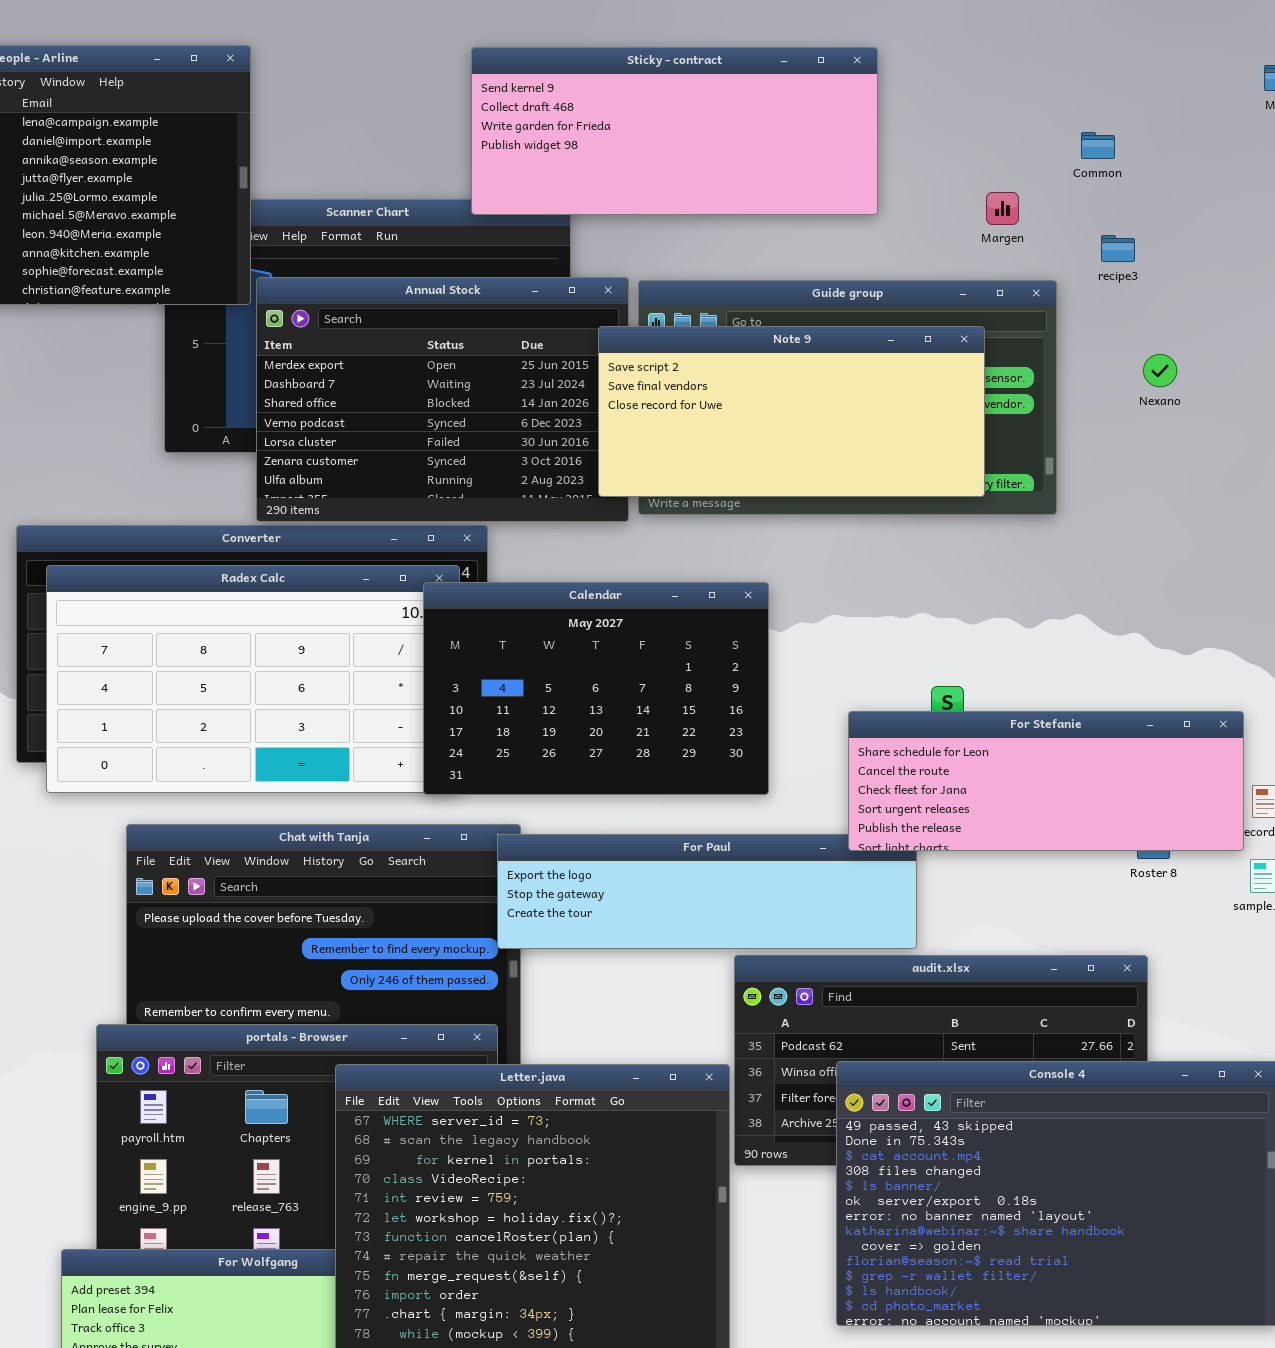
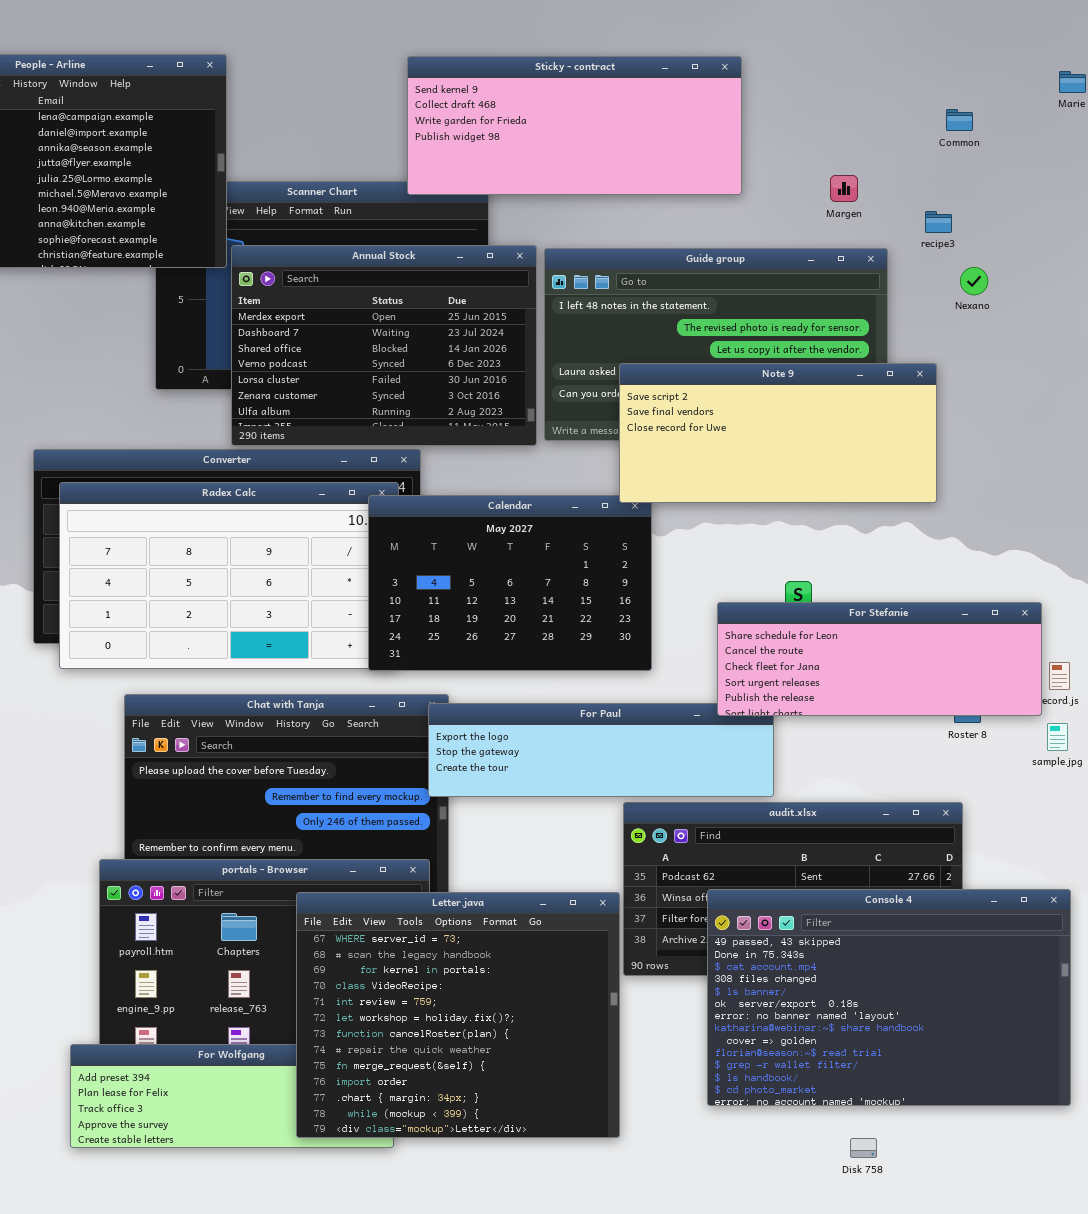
Common: [1081,132,1115,159] -> [946,109,973,131], moved
Note 9: [598,326,985,497] -> [619,363,937,503], moved
Nexano: [1143,354,1177,387] -> [960,267,988,295], moved

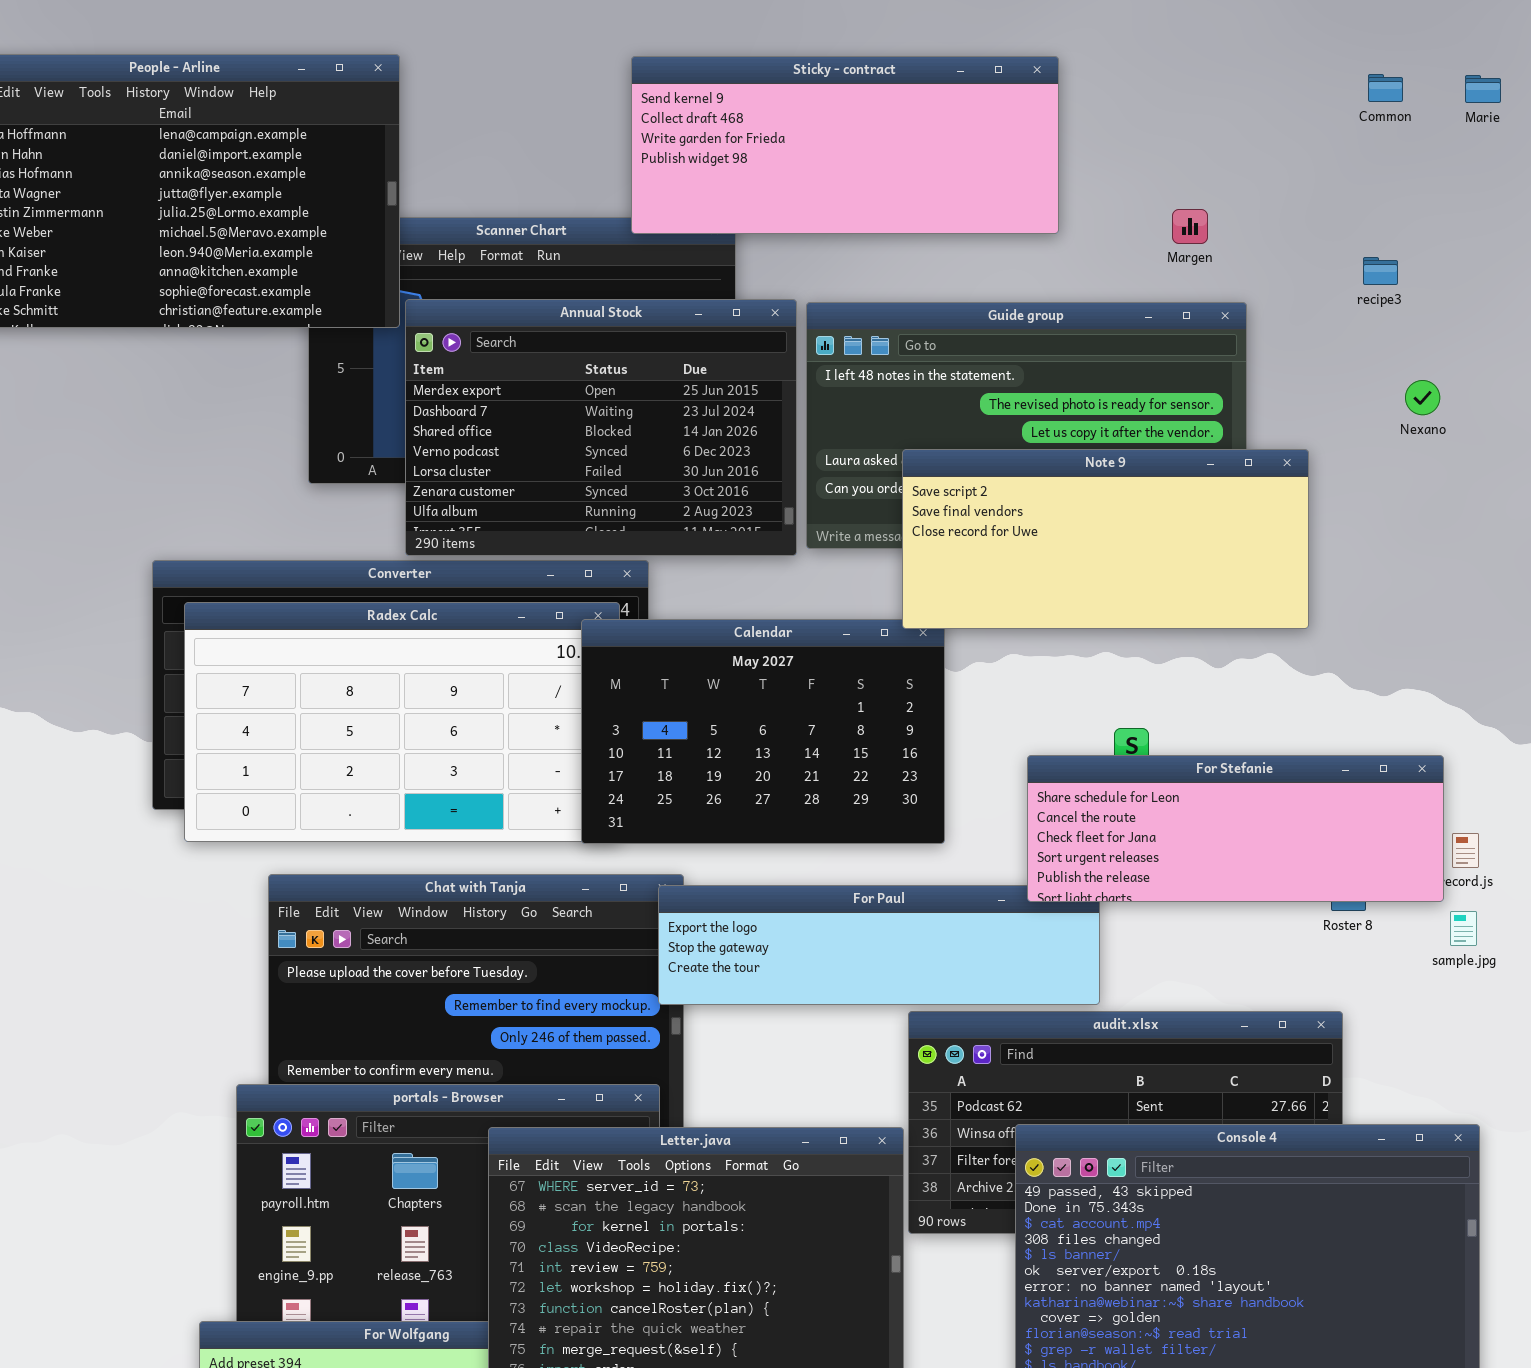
Common: [946,109,973,131] -> [1368,74,1403,102], moved
recipe3: [925,211,952,233] -> [1363,257,1398,285], moved
Nexano: [960,267,988,295] -> [1405,380,1440,415], moved

